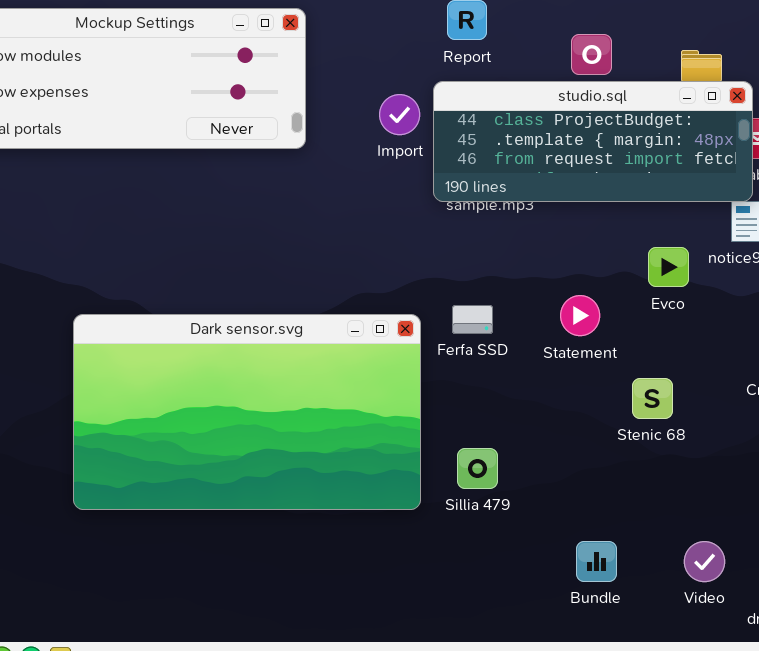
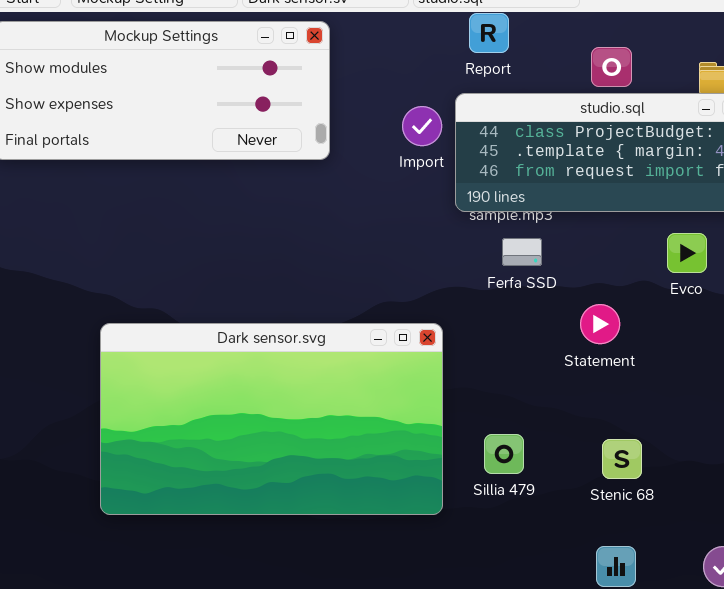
Evco: [648,247,689,287] -> [667,233,707,273], moved
Ferfa SSD: [452,305,493,334] -> [502,238,542,266], moved
Stenic 68: [632,378,673,419] -> [602,439,642,479], moved
Sillia 479: [457,448,498,489] -> [484,434,524,474], moved

